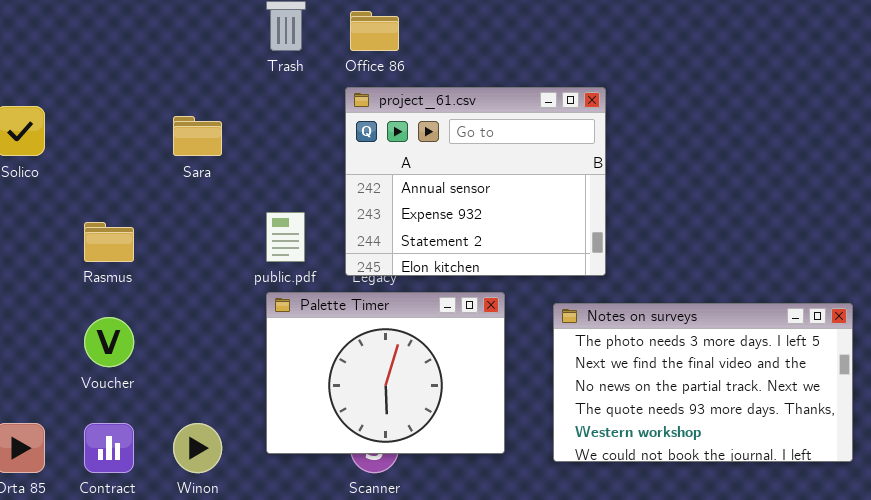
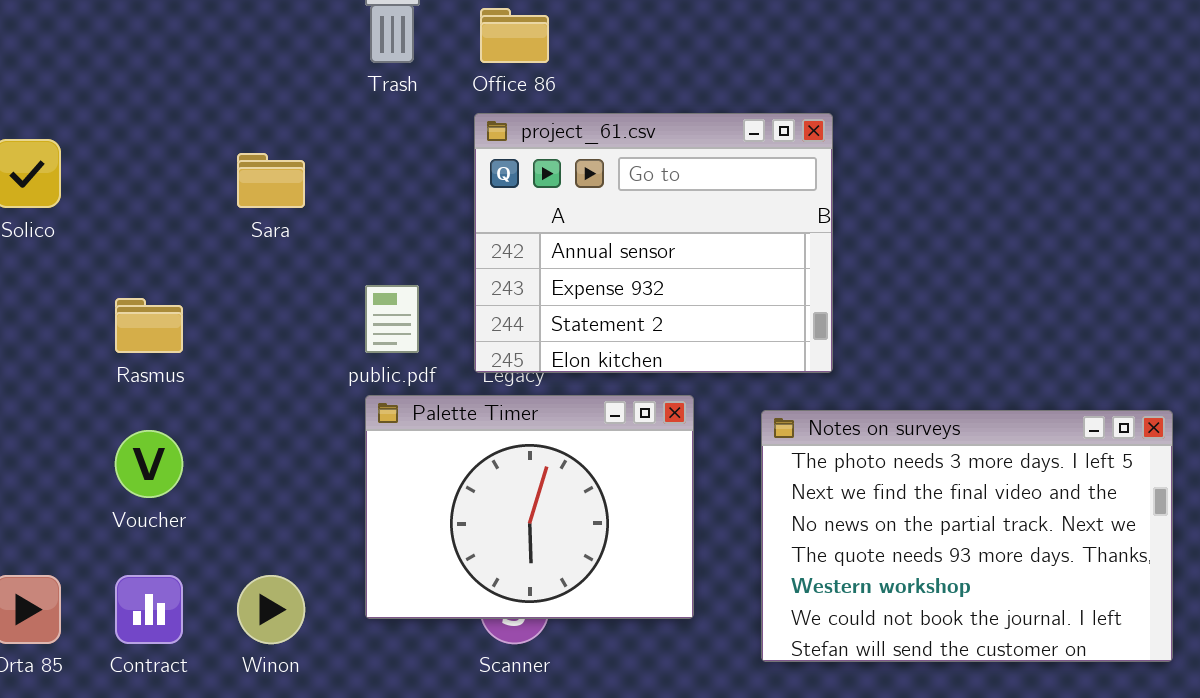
Notes on surveys: [553,303,853,462] -> [761,410,1173,662], resized

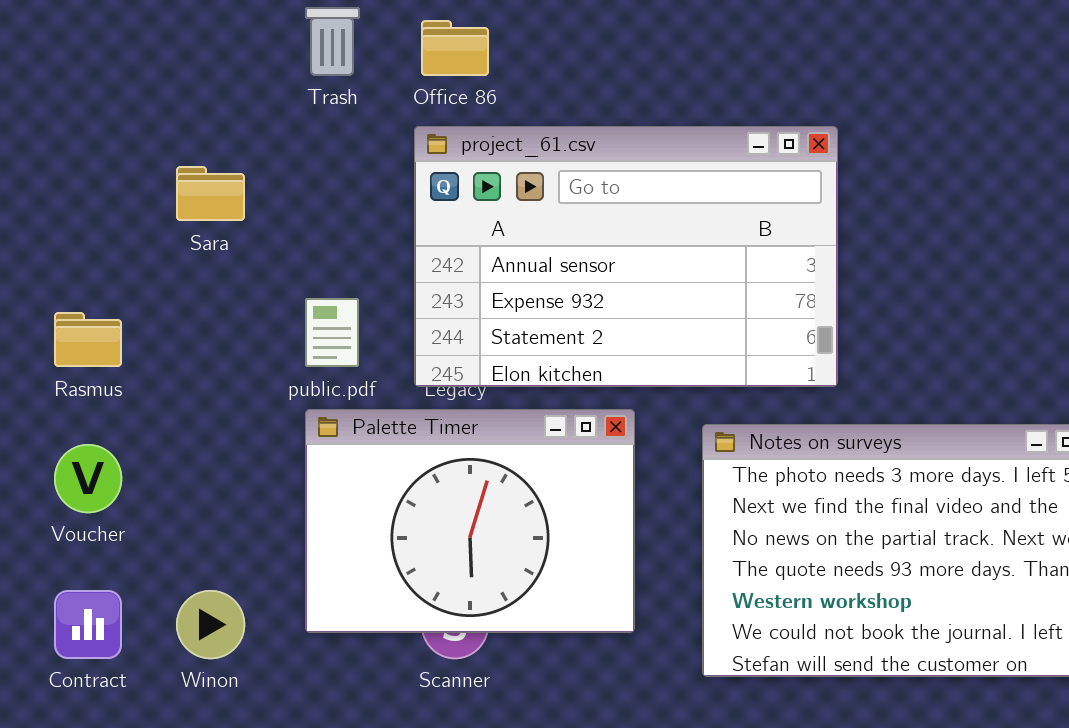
project_61.csv: [474,113,833,373] -> [414,126,838,387], resized

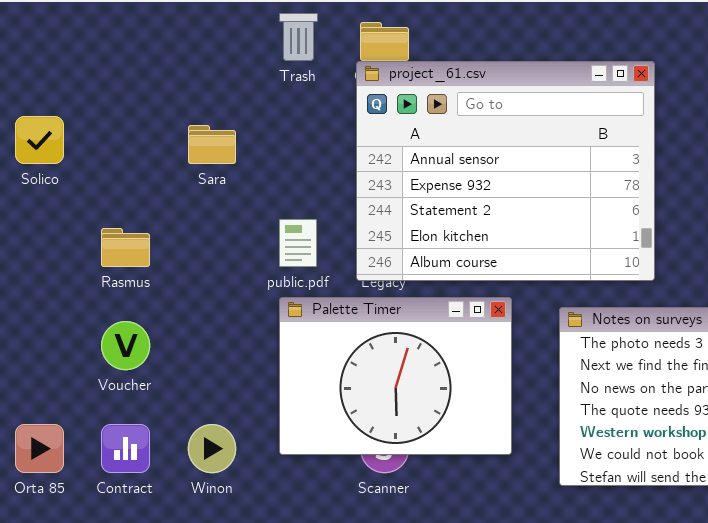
project_61.csv: [414,126,838,387] -> [356,61,655,281], resized

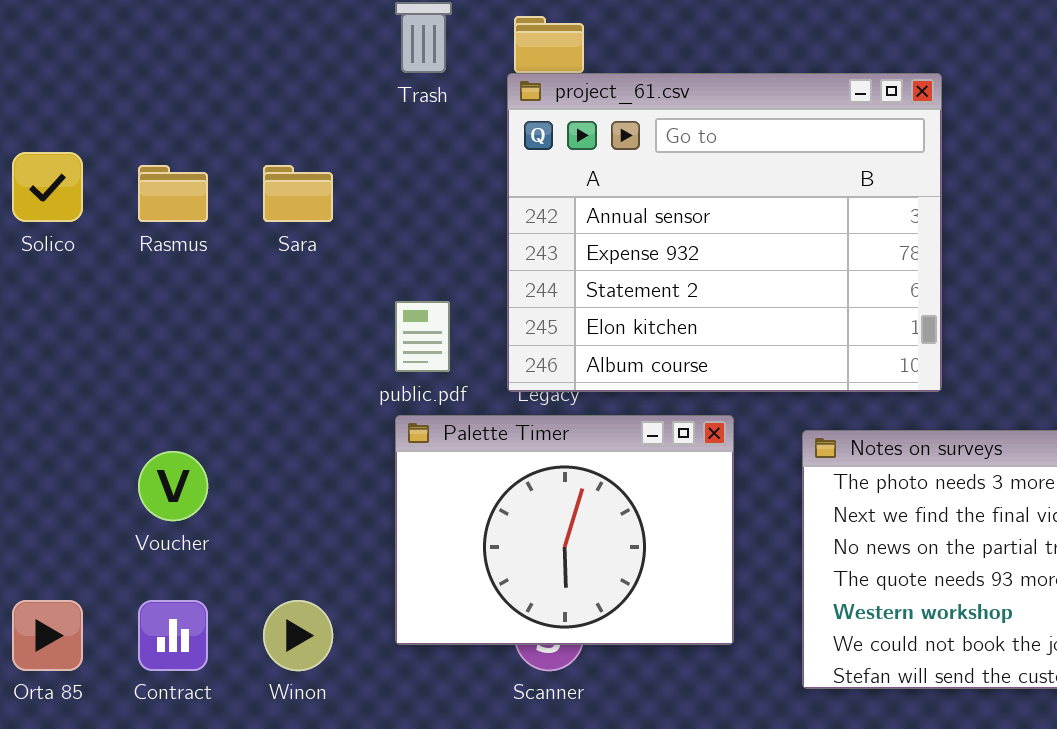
Rasmus: [101,228,150,267] -> [138,165,208,222], moved

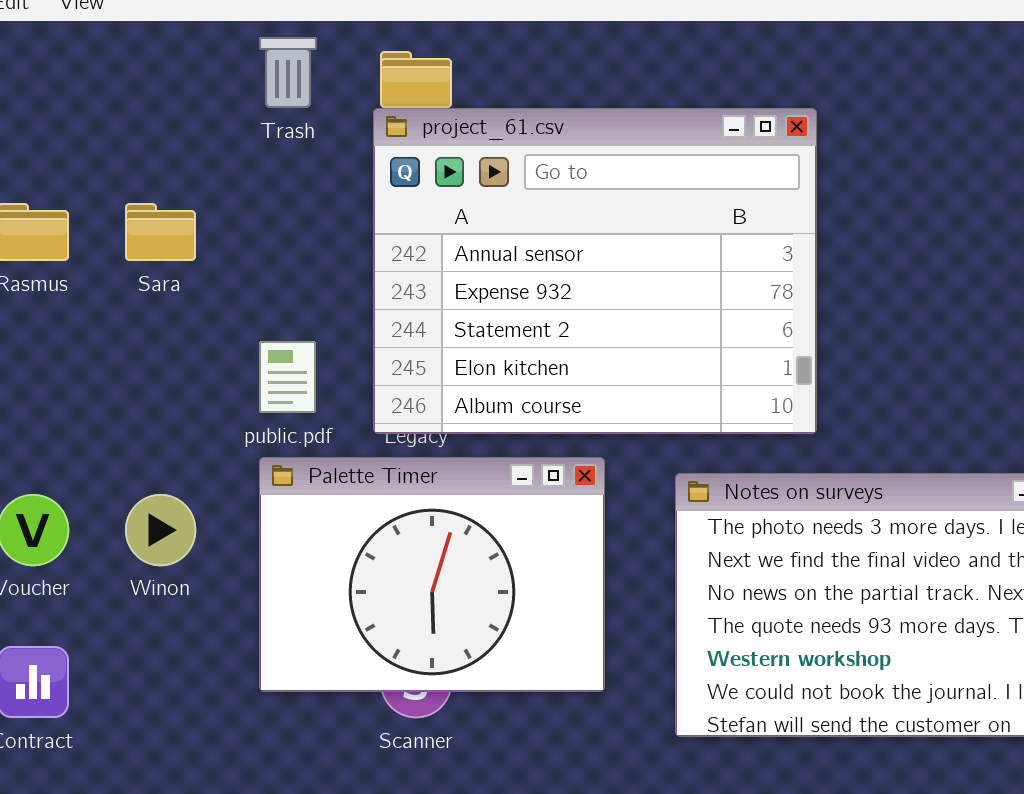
Winon: [263,600,333,671] -> [125,494,196,566], moved

